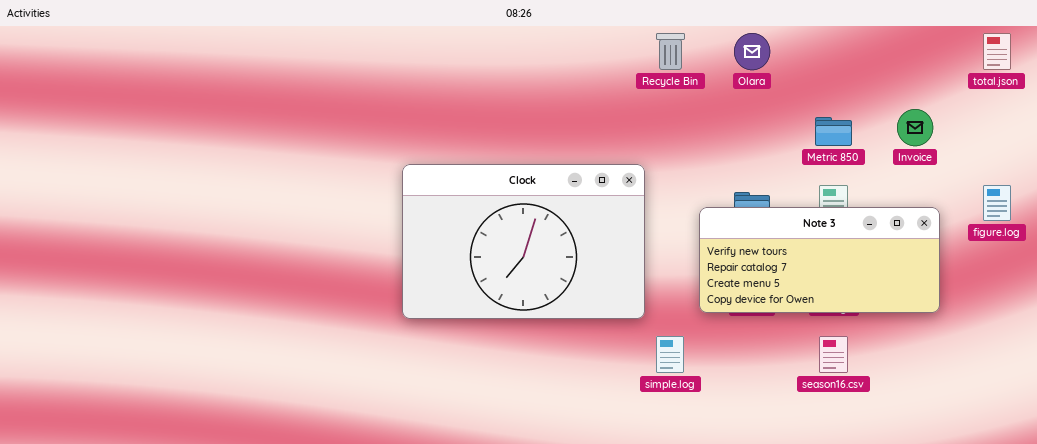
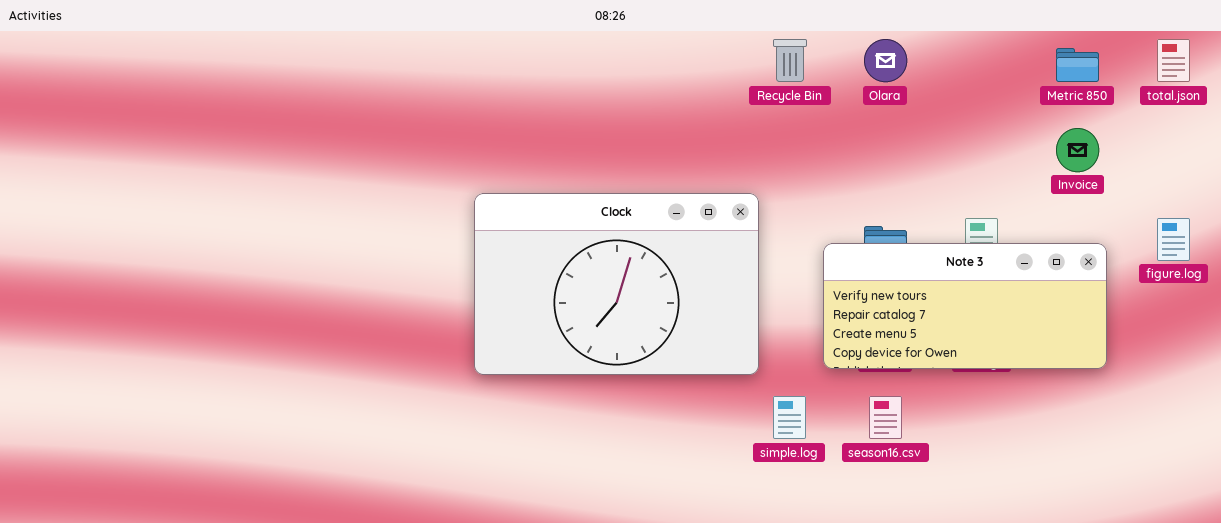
Metric 850: [815,117,852,146] -> [1056,48,1099,82], moved
season16.csv: [819,336,848,373] -> [869,396,902,439], moved

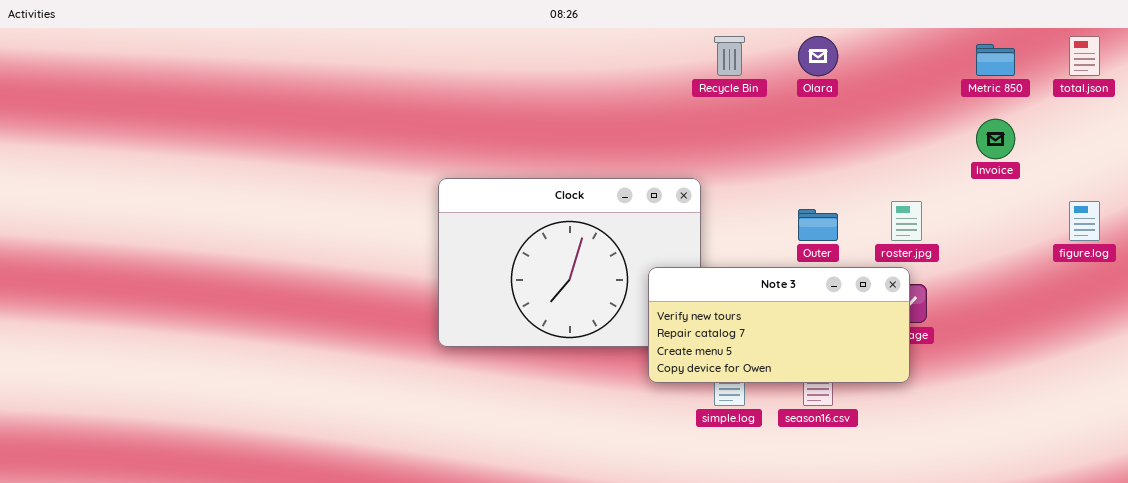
Note 3: [823,243,1107,369] -> [648,267,910,383], moved

